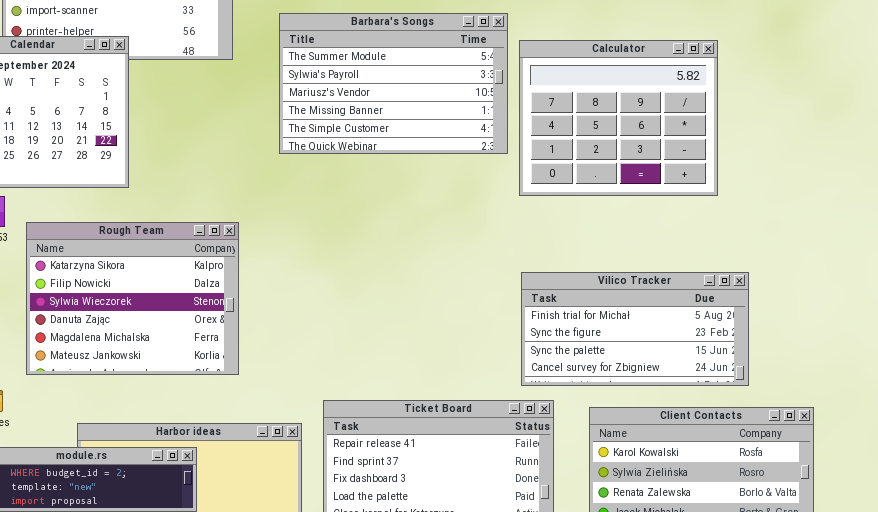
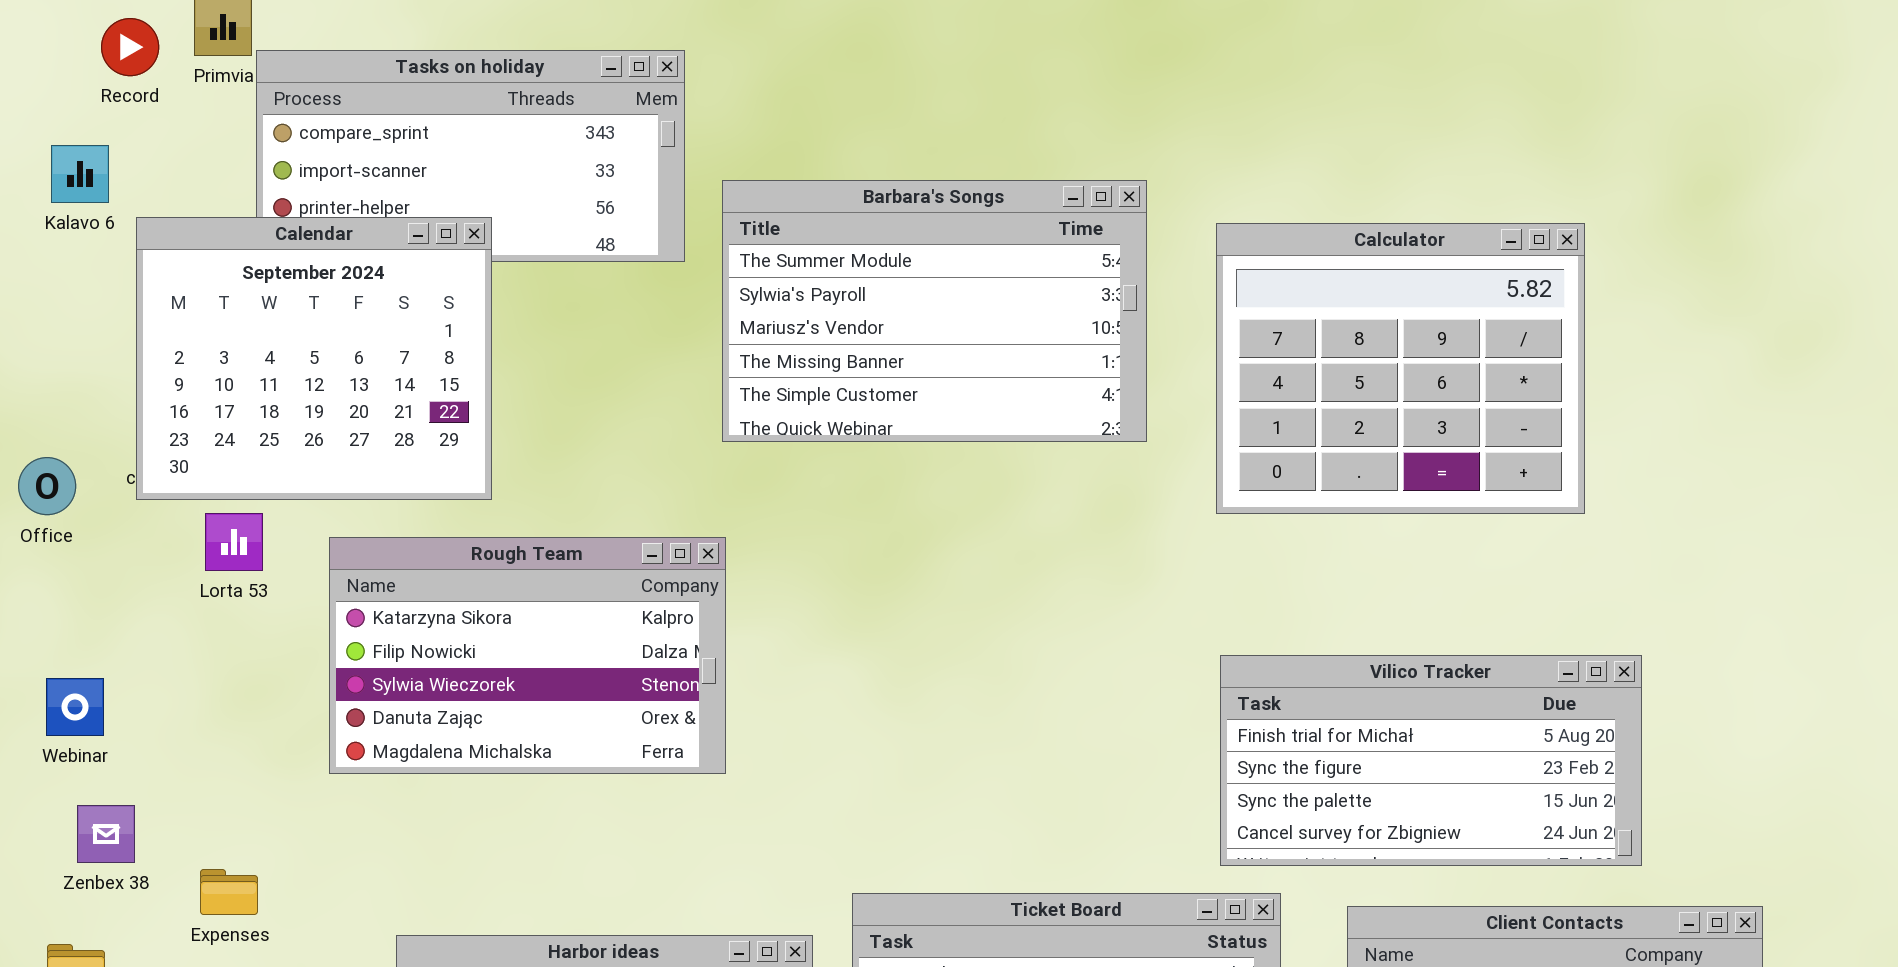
Barbara's Songs: [279,13,508,154] -> [722,180,1147,442], moved
Rough Team: [26,222,239,375] -> [329,537,726,774], moved, resized

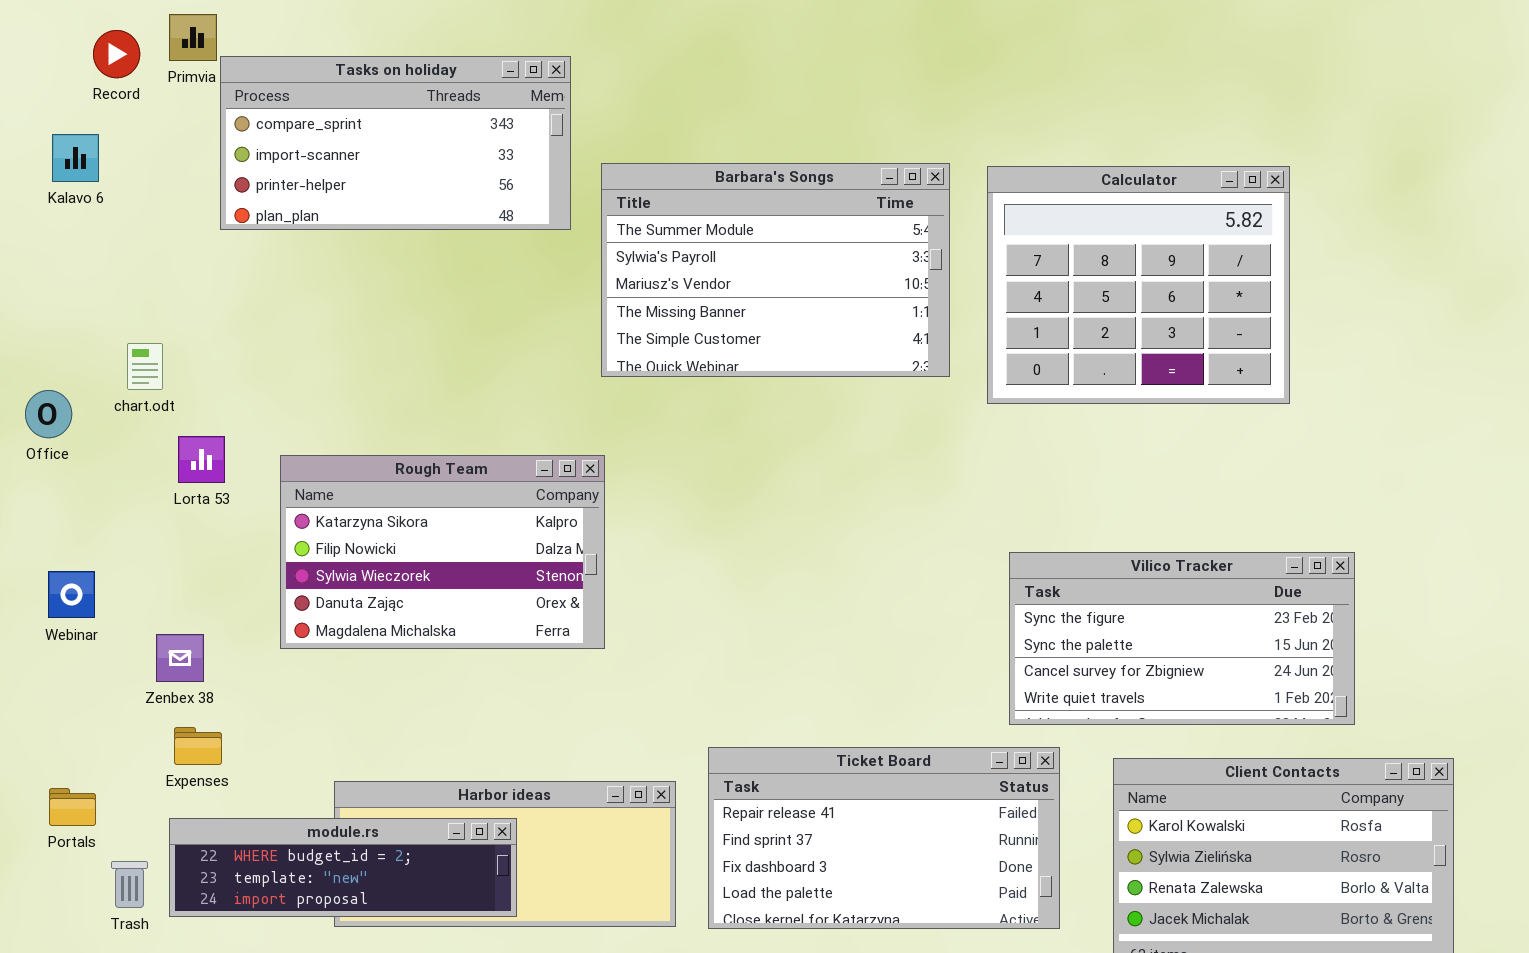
Calendar: [136,217,492,500] -> none, closed
Calculator: [1216,223,1585,514] -> [987,166,1290,404], moved
Vilico Tracker: [1220,655,1642,866] -> [1009,552,1355,725], scrolled down 1 row
Zenbex 38: [77,805,135,863] -> [156,634,204,682], moved

